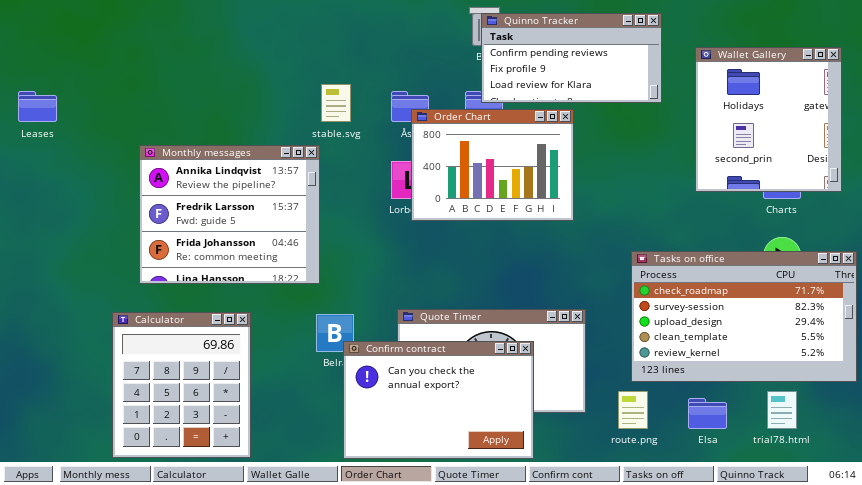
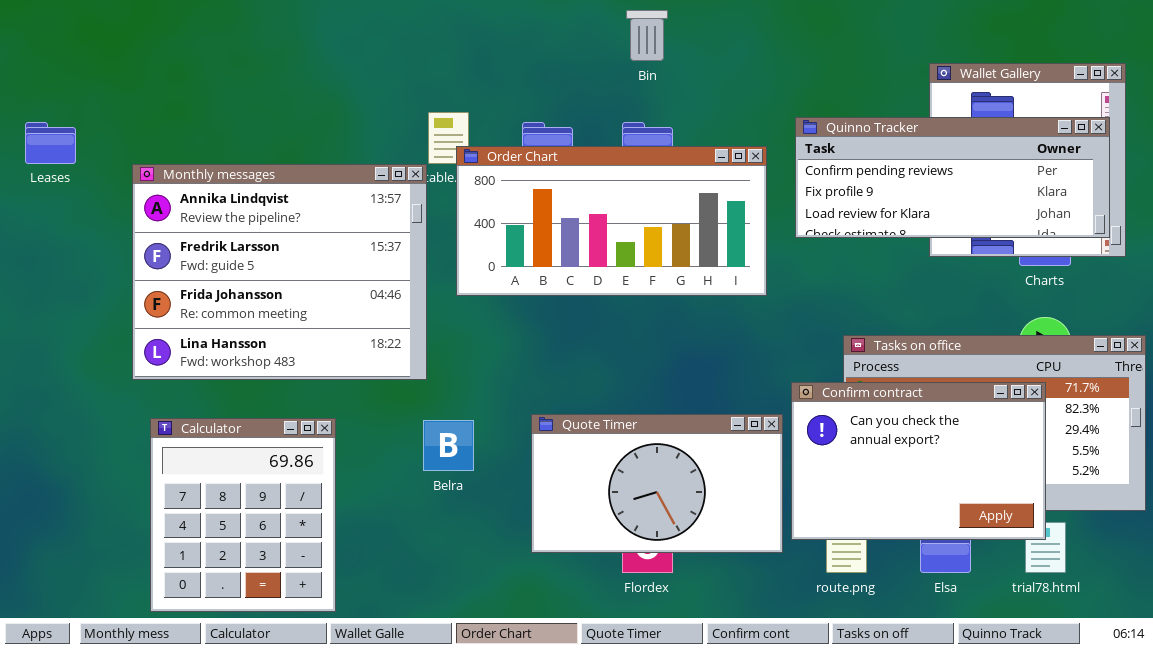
Quinno Tracker: [481,13,662,103] -> [795,117,1110,238], moved, resized
Order Chart: [411,109,574,221] -> [456,146,767,296], resized
Monthly messages: [139,145,320,284] -> [132,164,427,380], resized
Confirm contract: [343,341,534,459] -> [791,382,1046,540], moved

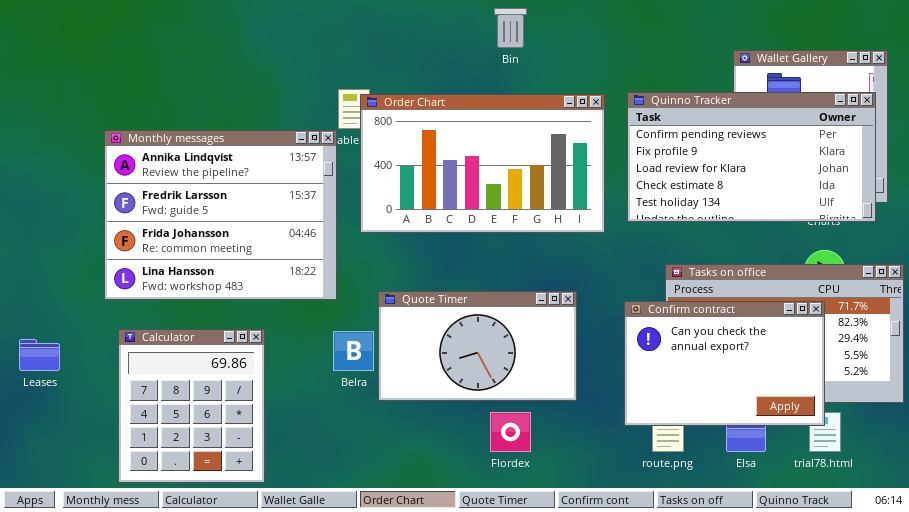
Quinno Tracker: [795,117,1110,238] -> [627,92,876,222], resized
Leases: [25,122,76,164] -> [19,339,60,371], moved
Order Chart: [456,146,767,296] -> [360,94,605,233], resized
Quote Timer: [531,414,783,553] -> [378,291,577,401], moved

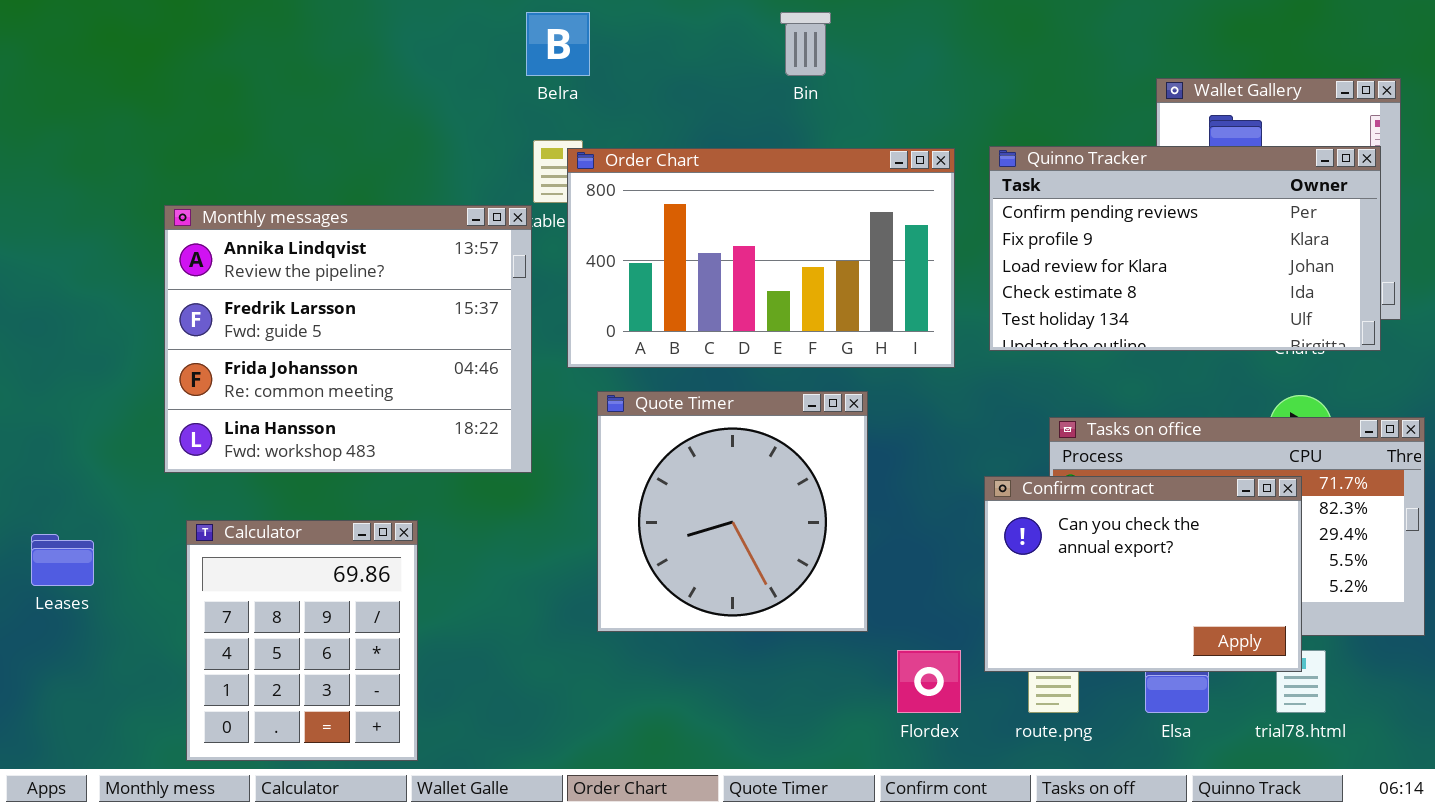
Quote Timer: [378,291,577,401] -> [597,391,868,632], resized
Belra: [333,331,374,371] -> [526,12,590,76], moved
Flordex: [490,412,531,452] -> [897,650,961,713], moved

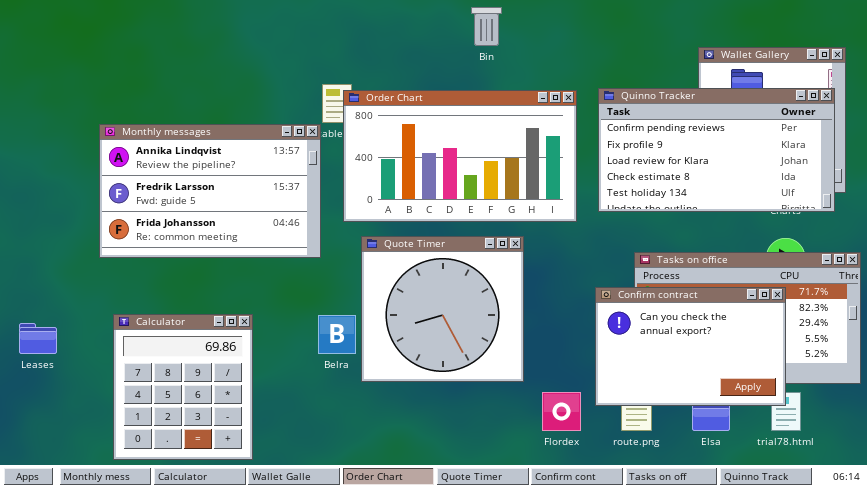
Belra: [526,12,590,76] -> [318,315,356,354], moved
Monthly messages: [164,205,532,473] -> [99,124,321,258], resized

